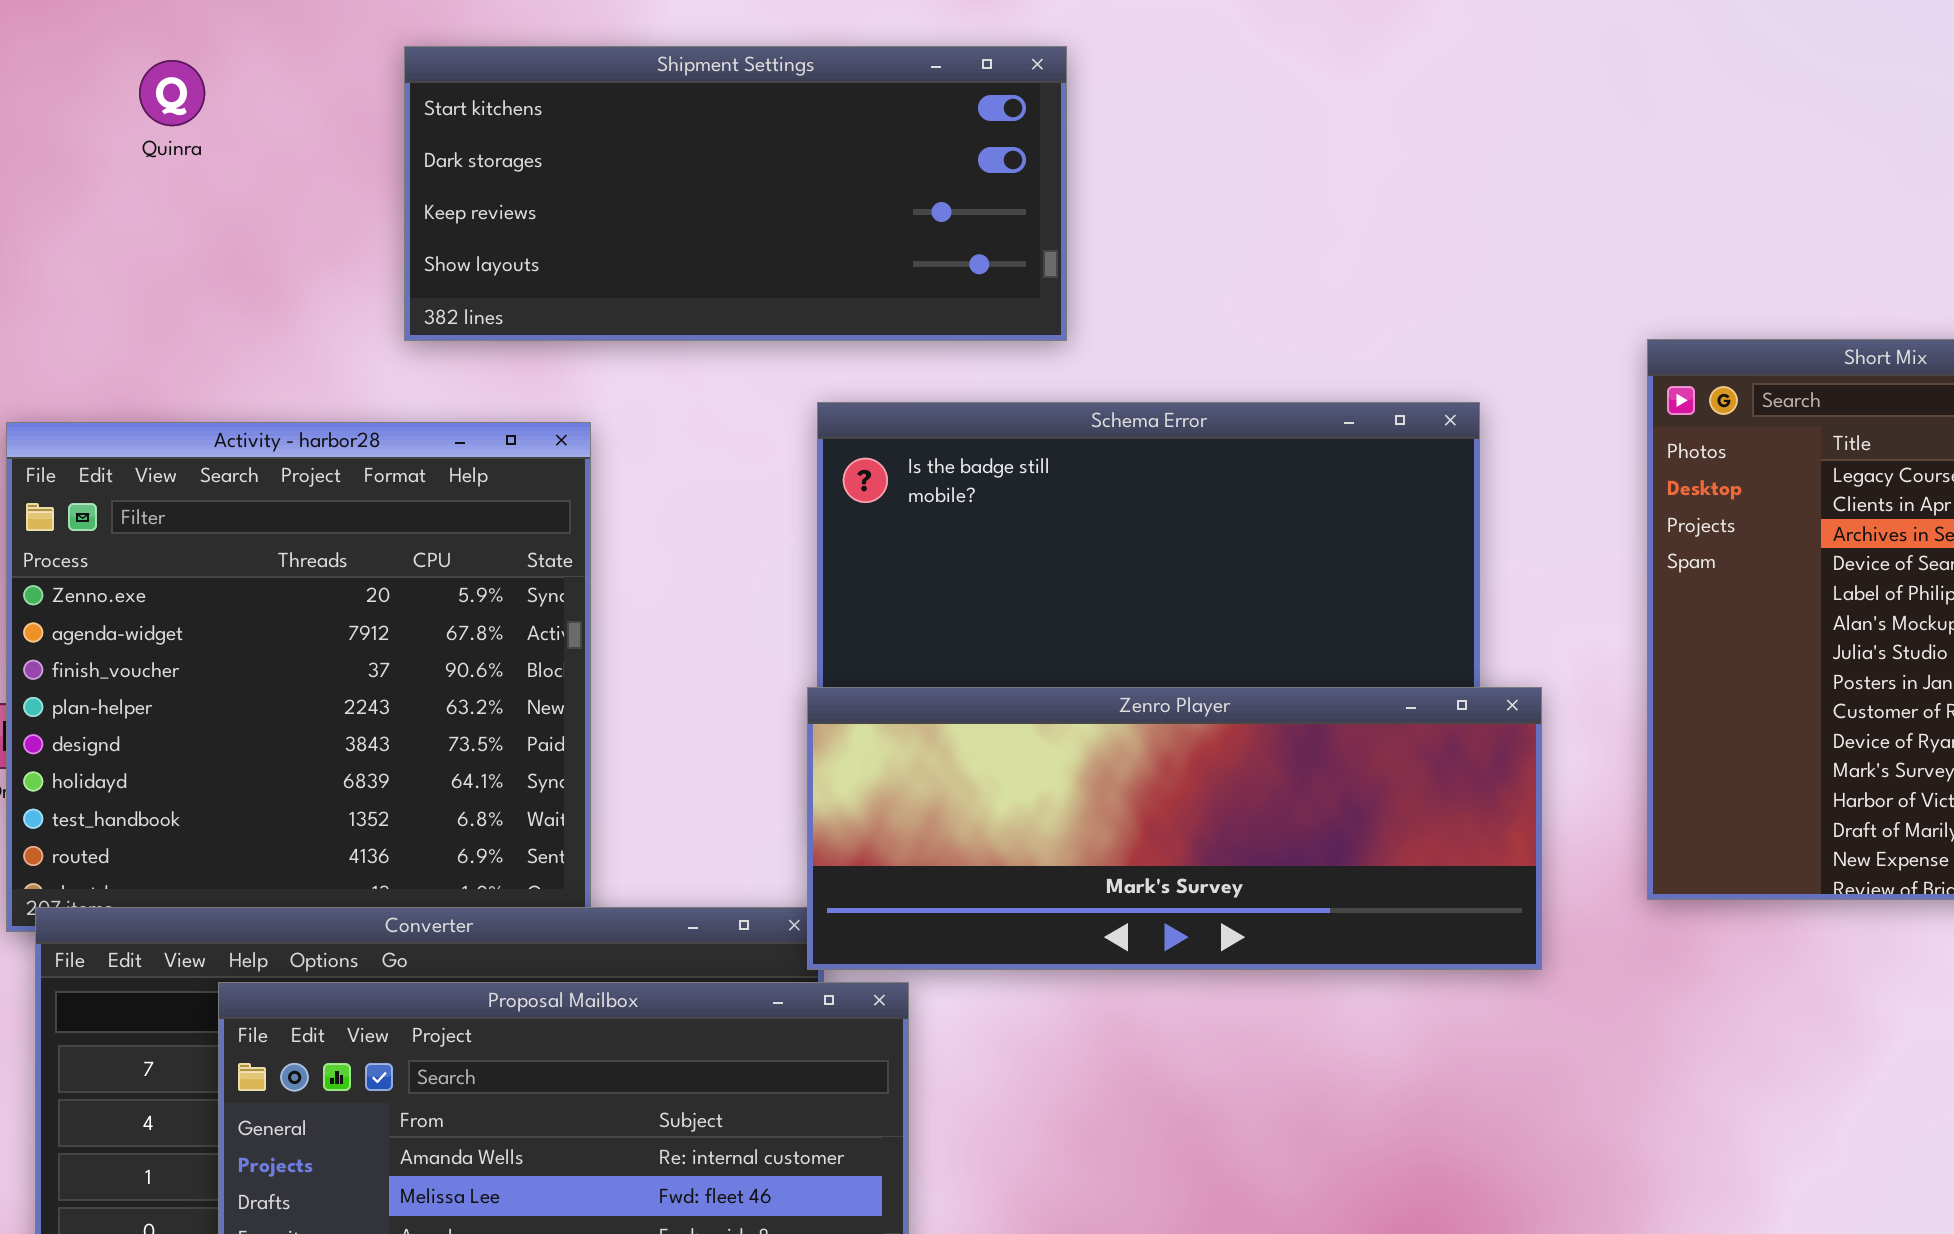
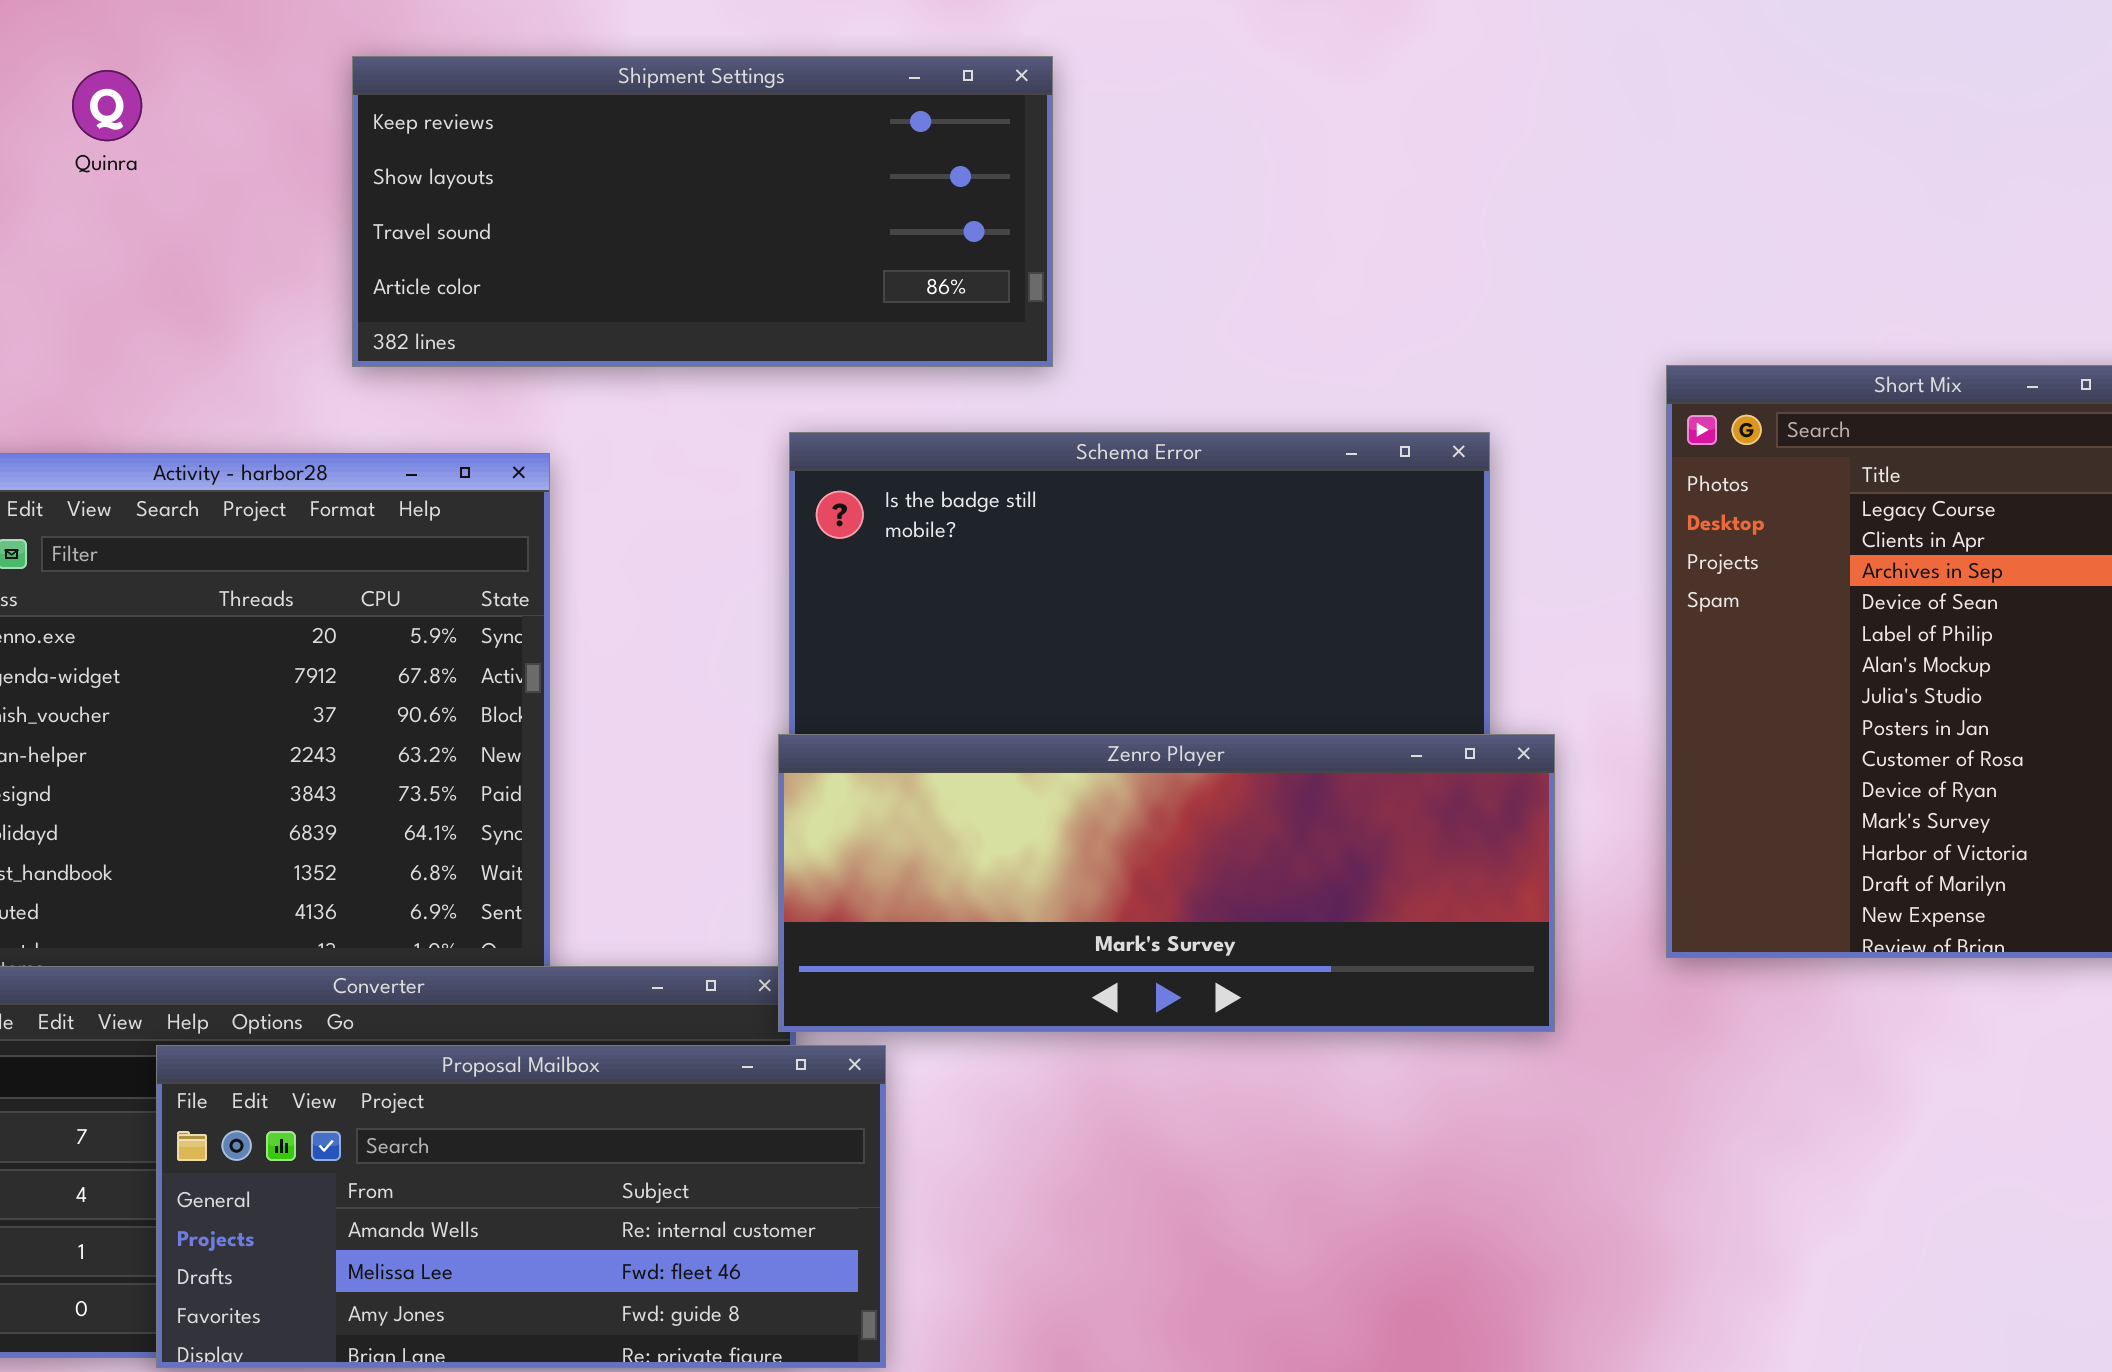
Shipment Settings: [404,46,1067,341] -> [352,56,1053,367], scrolled down 2 rows

